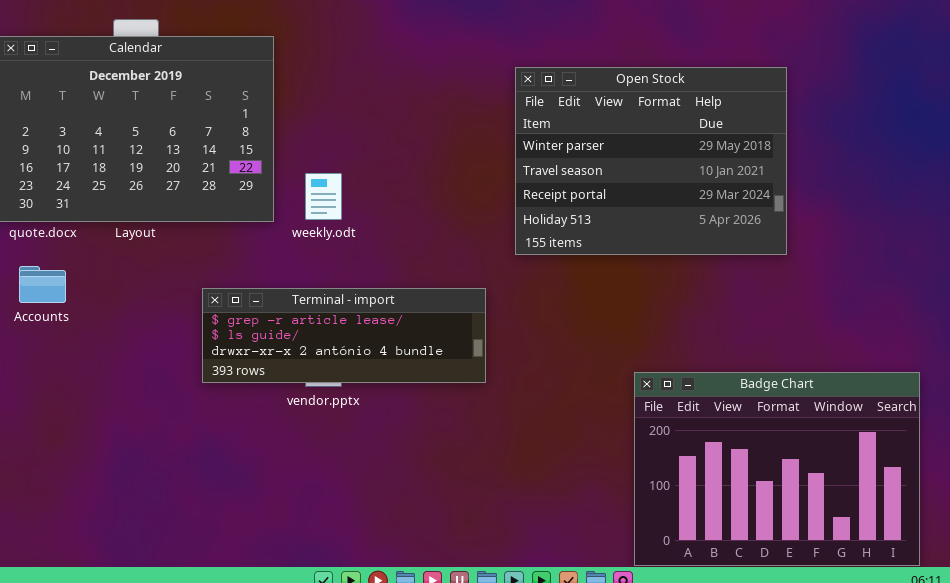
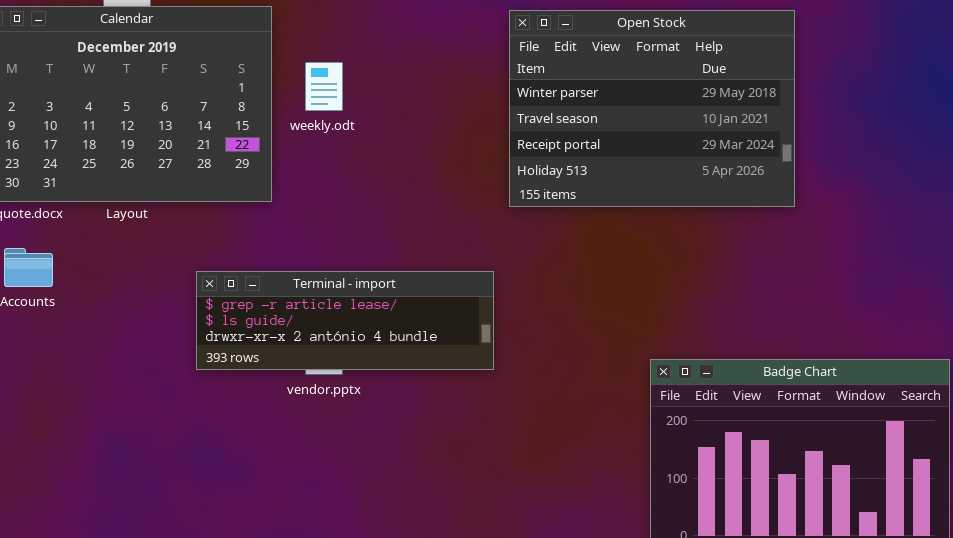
Open Stock: [515,67,787,255] -> [509,10,795,207], moved
weekly.odt: [305,173,342,220] -> [305,62,343,111], moved

